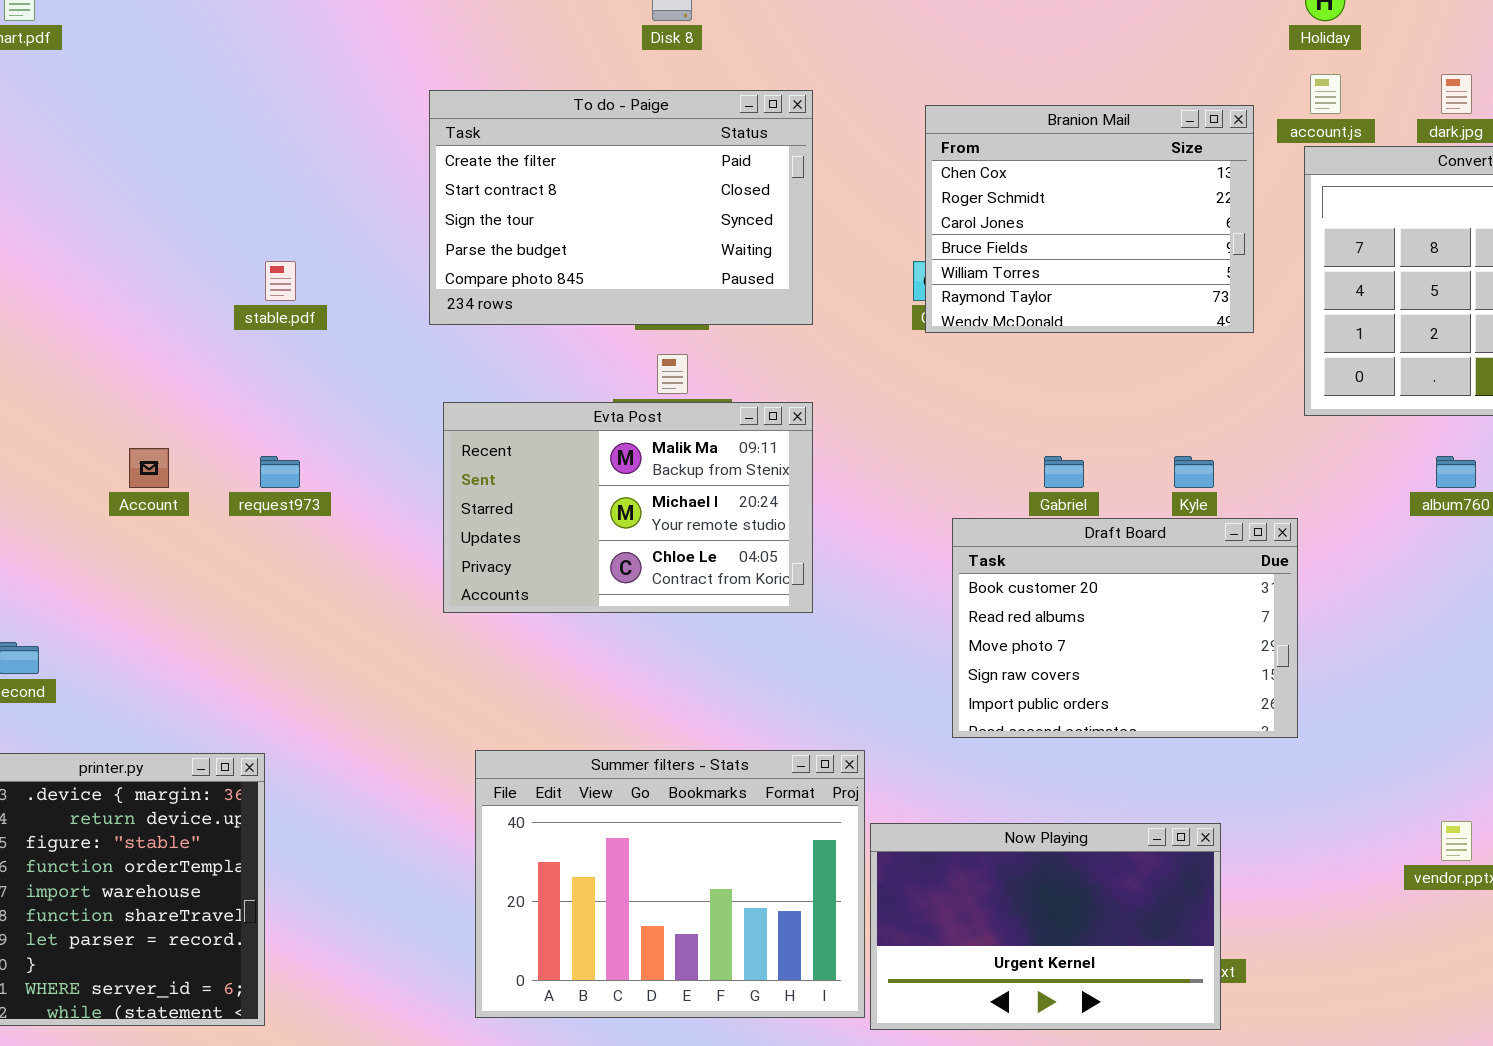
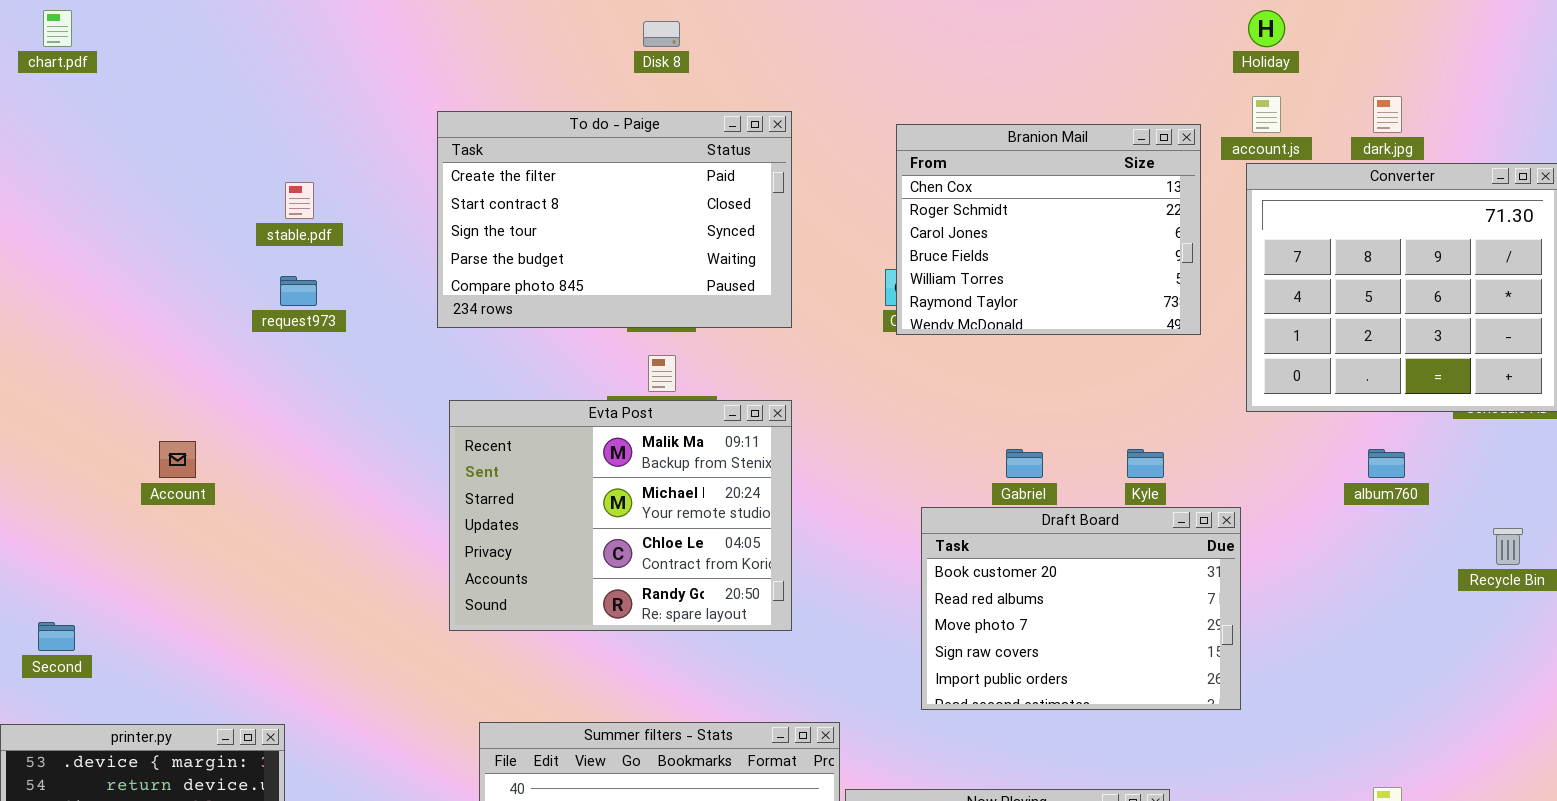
stable.pdf: [265,261,296,301] -> [285,182,314,219], moved
Evta Post: [443,402,813,613] -> [449,400,792,631], resized
request973: [260,456,300,488] -> [280,276,317,306], moved

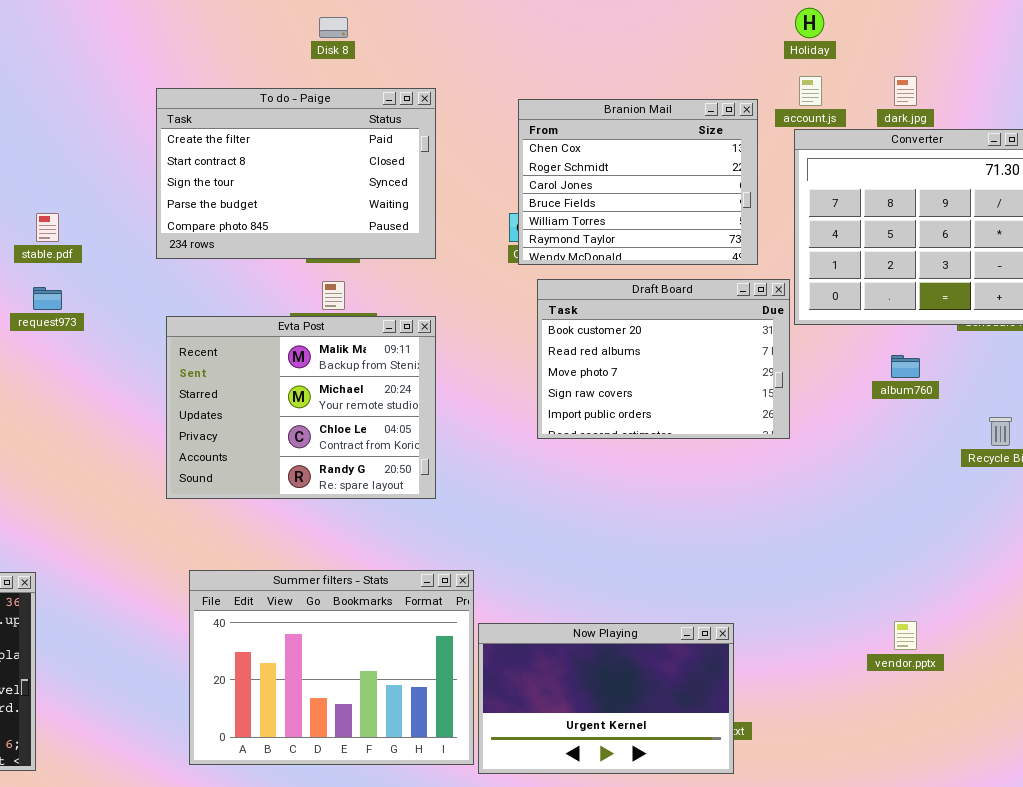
stable.pdf: [285,182,314,219] -> [36,213,59,242], moved
request973: [280,276,317,306] -> [33,287,62,310], moved
Draft Board: [921,507,1241,710] -> [537,279,790,439], moved

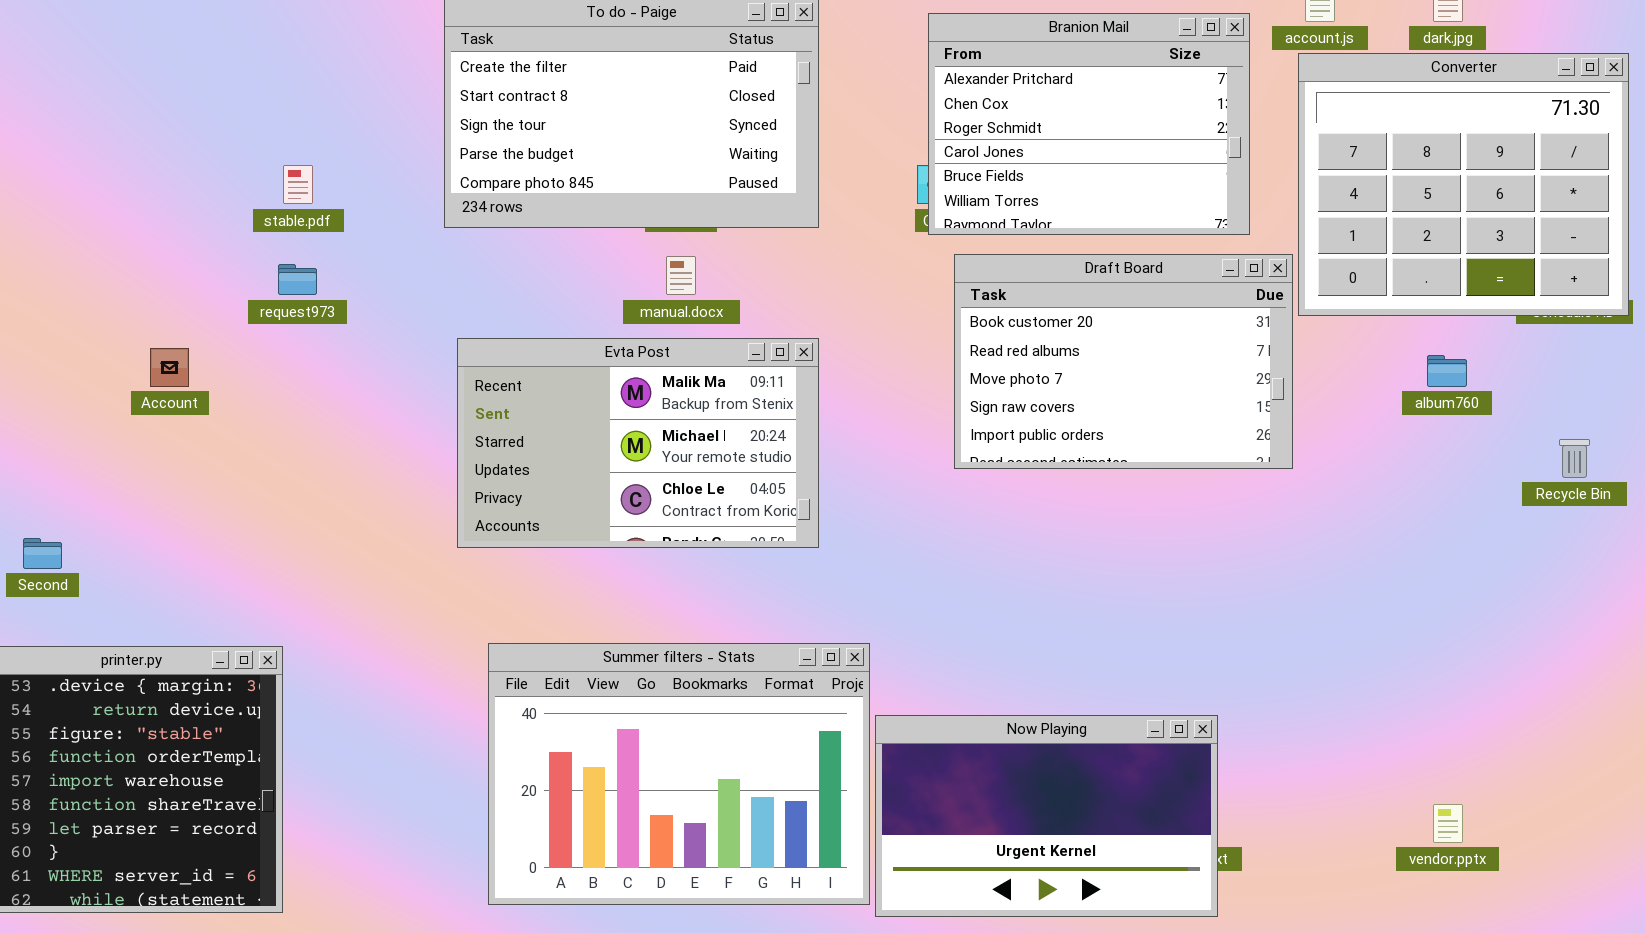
Branion Mail: [518,99,758,265] -> [928,13,1250,235], scrolled up 1 row
Evta Post: [166,316,436,499] -> [457,338,819,548], resized
vendor.pptx: [894,621,917,650] -> [1433,804,1463,843], moved

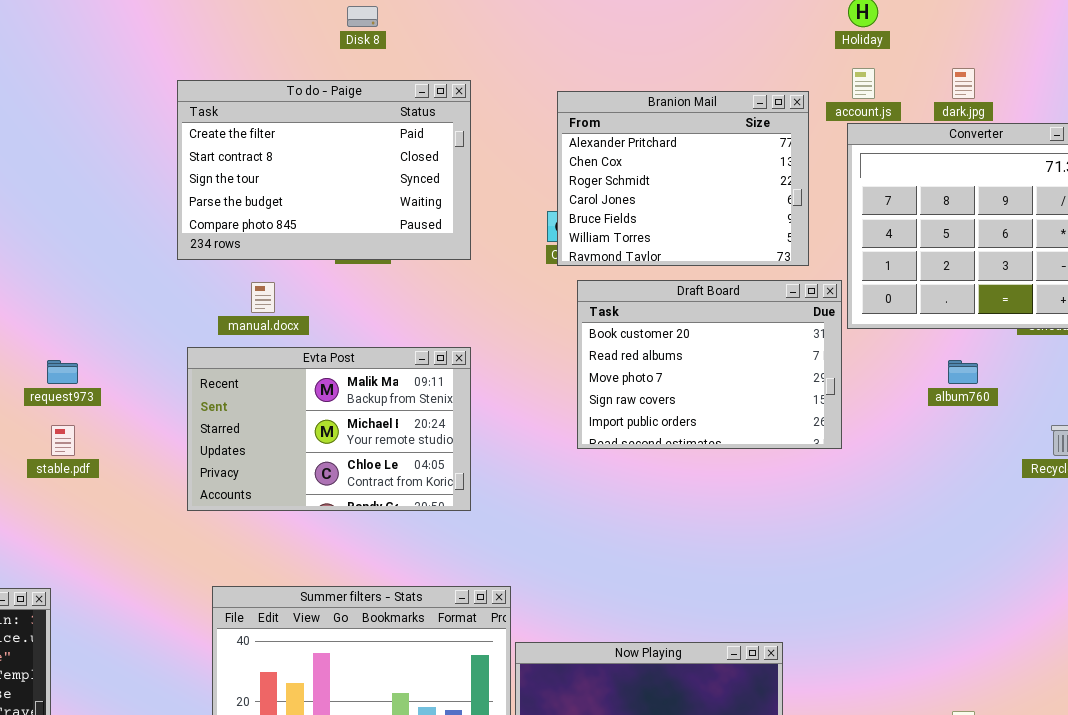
stable.pdf: [283,165,313,204] -> [51,425,75,456], moved
manual.docx: [666,256,696,295] -> [251,282,275,313], moved
request973: [278,264,317,295] -> [47,360,78,384], moved

